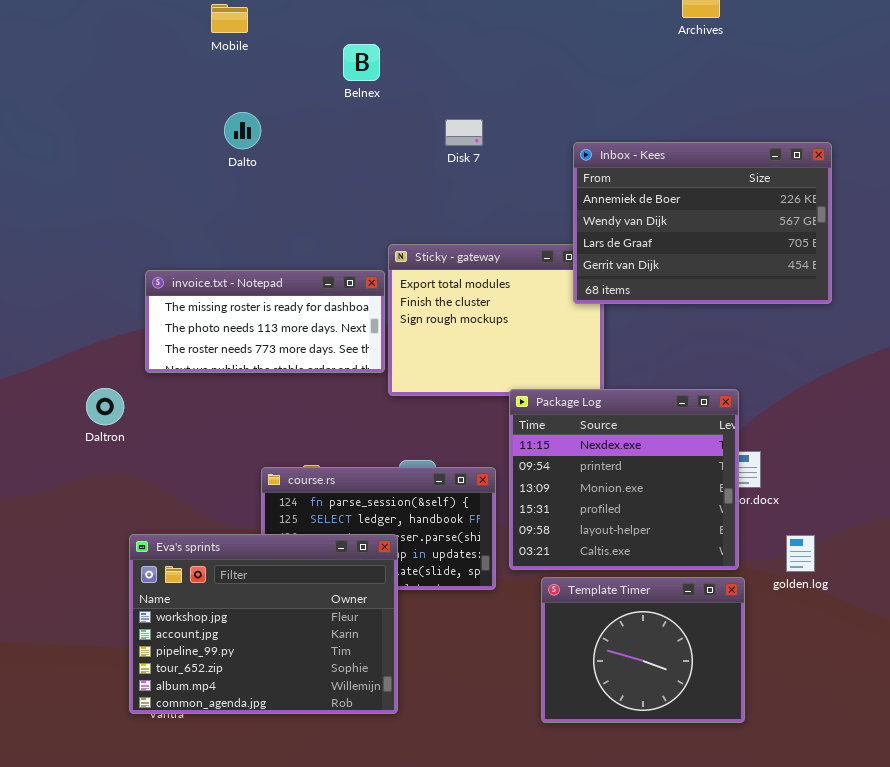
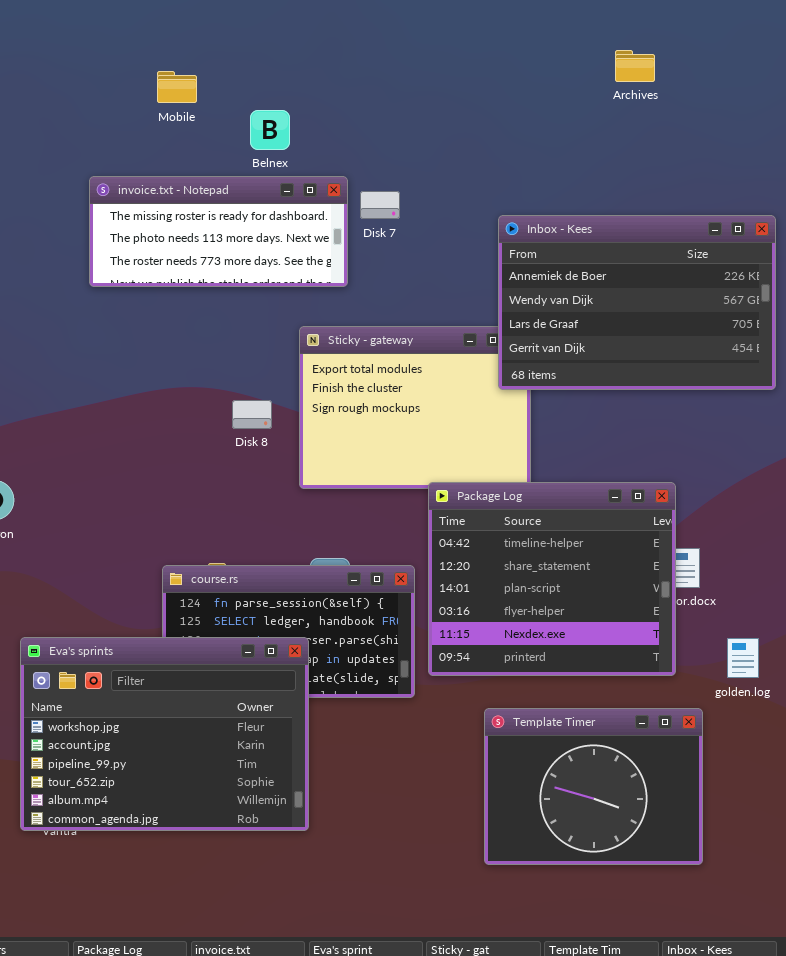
Mobile: [211,4,248,33] -> [157,71,197,103], moved
invoice.txt - Notepad: [145,270,385,373] -> [89,176,348,287], moved
Package Log: [509,389,739,570] -> [428,482,676,676], scrolled up 4 rows
Template Timer: [541,577,745,723] -> [484,708,703,865], moved

